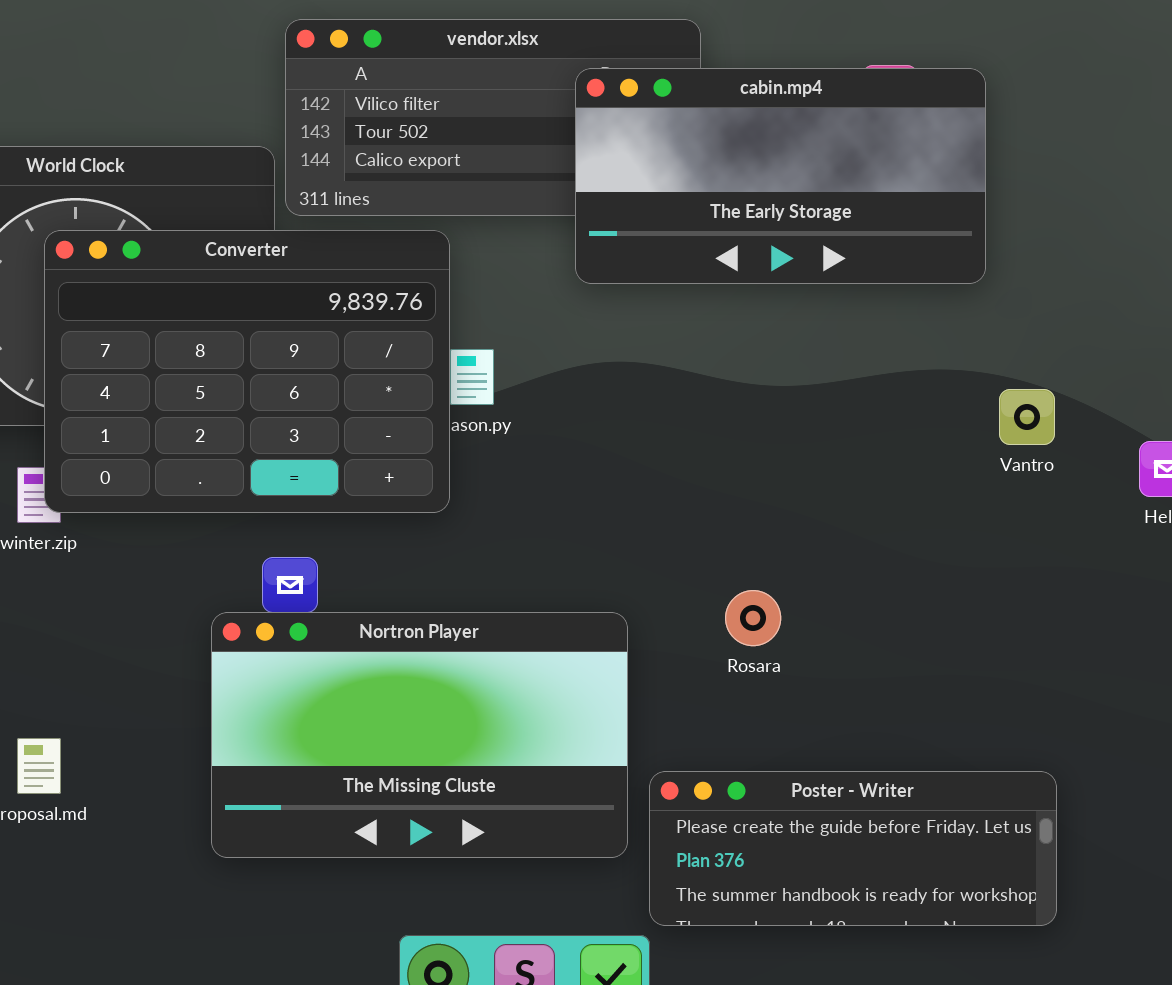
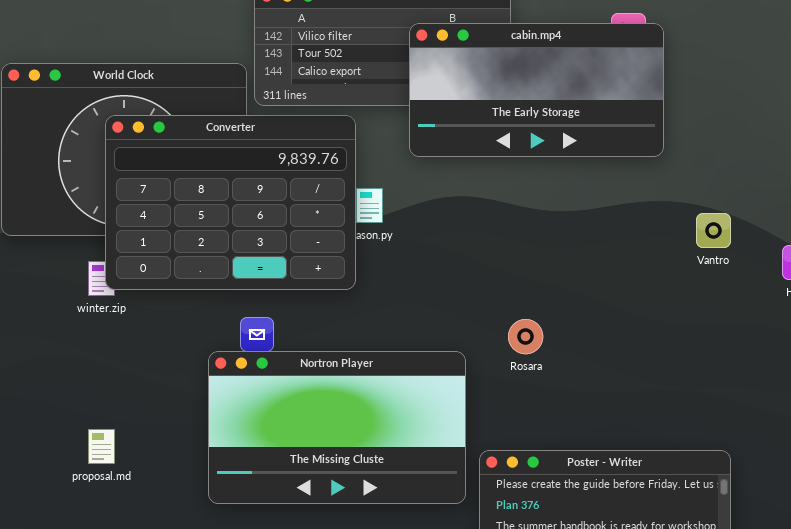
cabin.mp4: [575,68,986,284] -> [409,23,664,157], moved
Rosara: [725,590,781,646] -> [508,319,543,354], moved

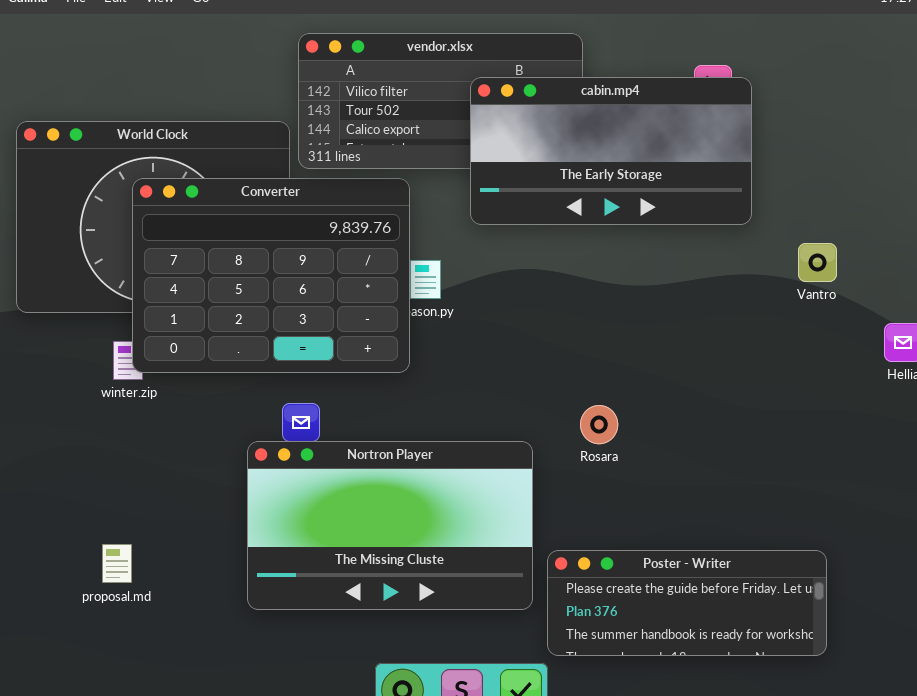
Vantro: [696,213,731,248] -> [798,243,837,282], moved
proposal.md: [88,429,115,464] -> [102,544,132,583], moved

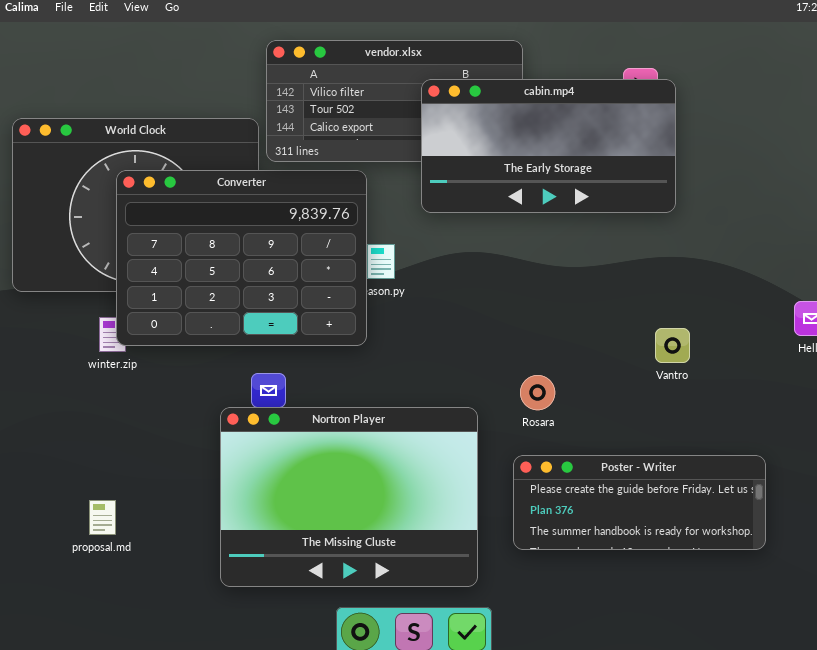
Vantro: [798,243,837,282] -> [655,328,690,363], moved
Nortron Player: [247,441,533,610] -> [220,407,478,587], resized
Poster - Writer: [547,550,827,656] -> [513,455,766,550], moved

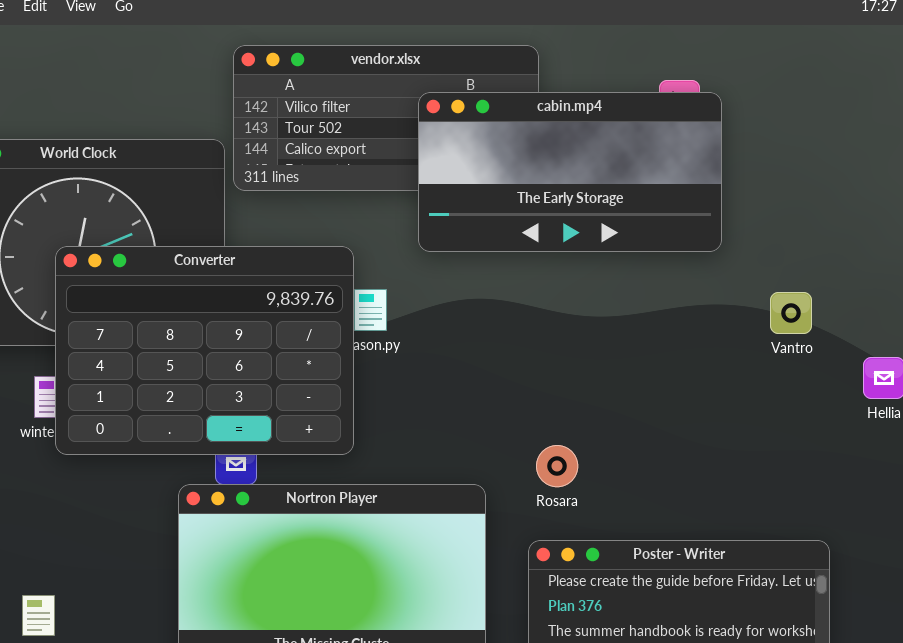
Converter: [116,170,367,346] -> [55,246,354,455], moved
Vantro: [655,328,690,363] -> [770,292,812,334], moved

